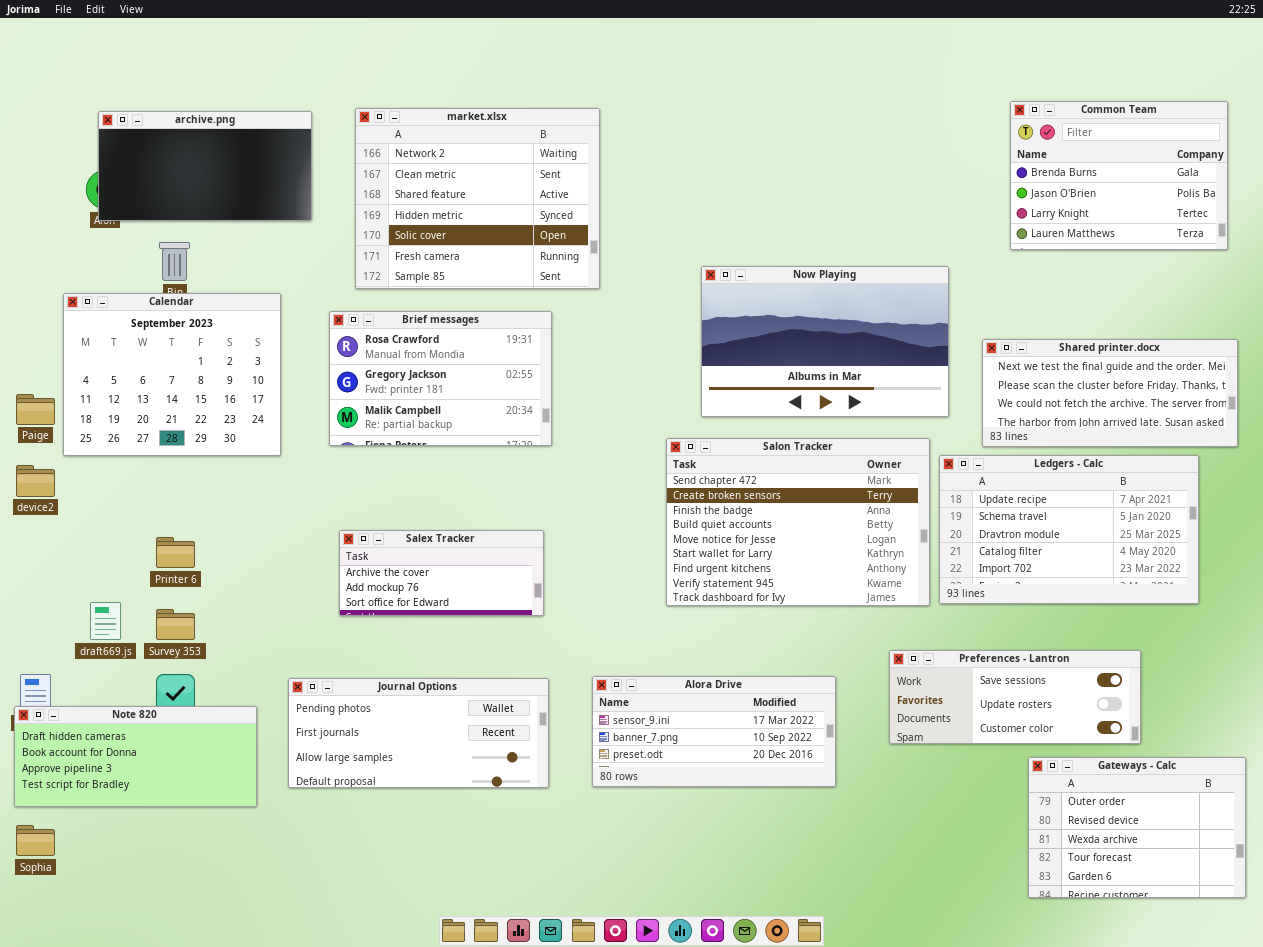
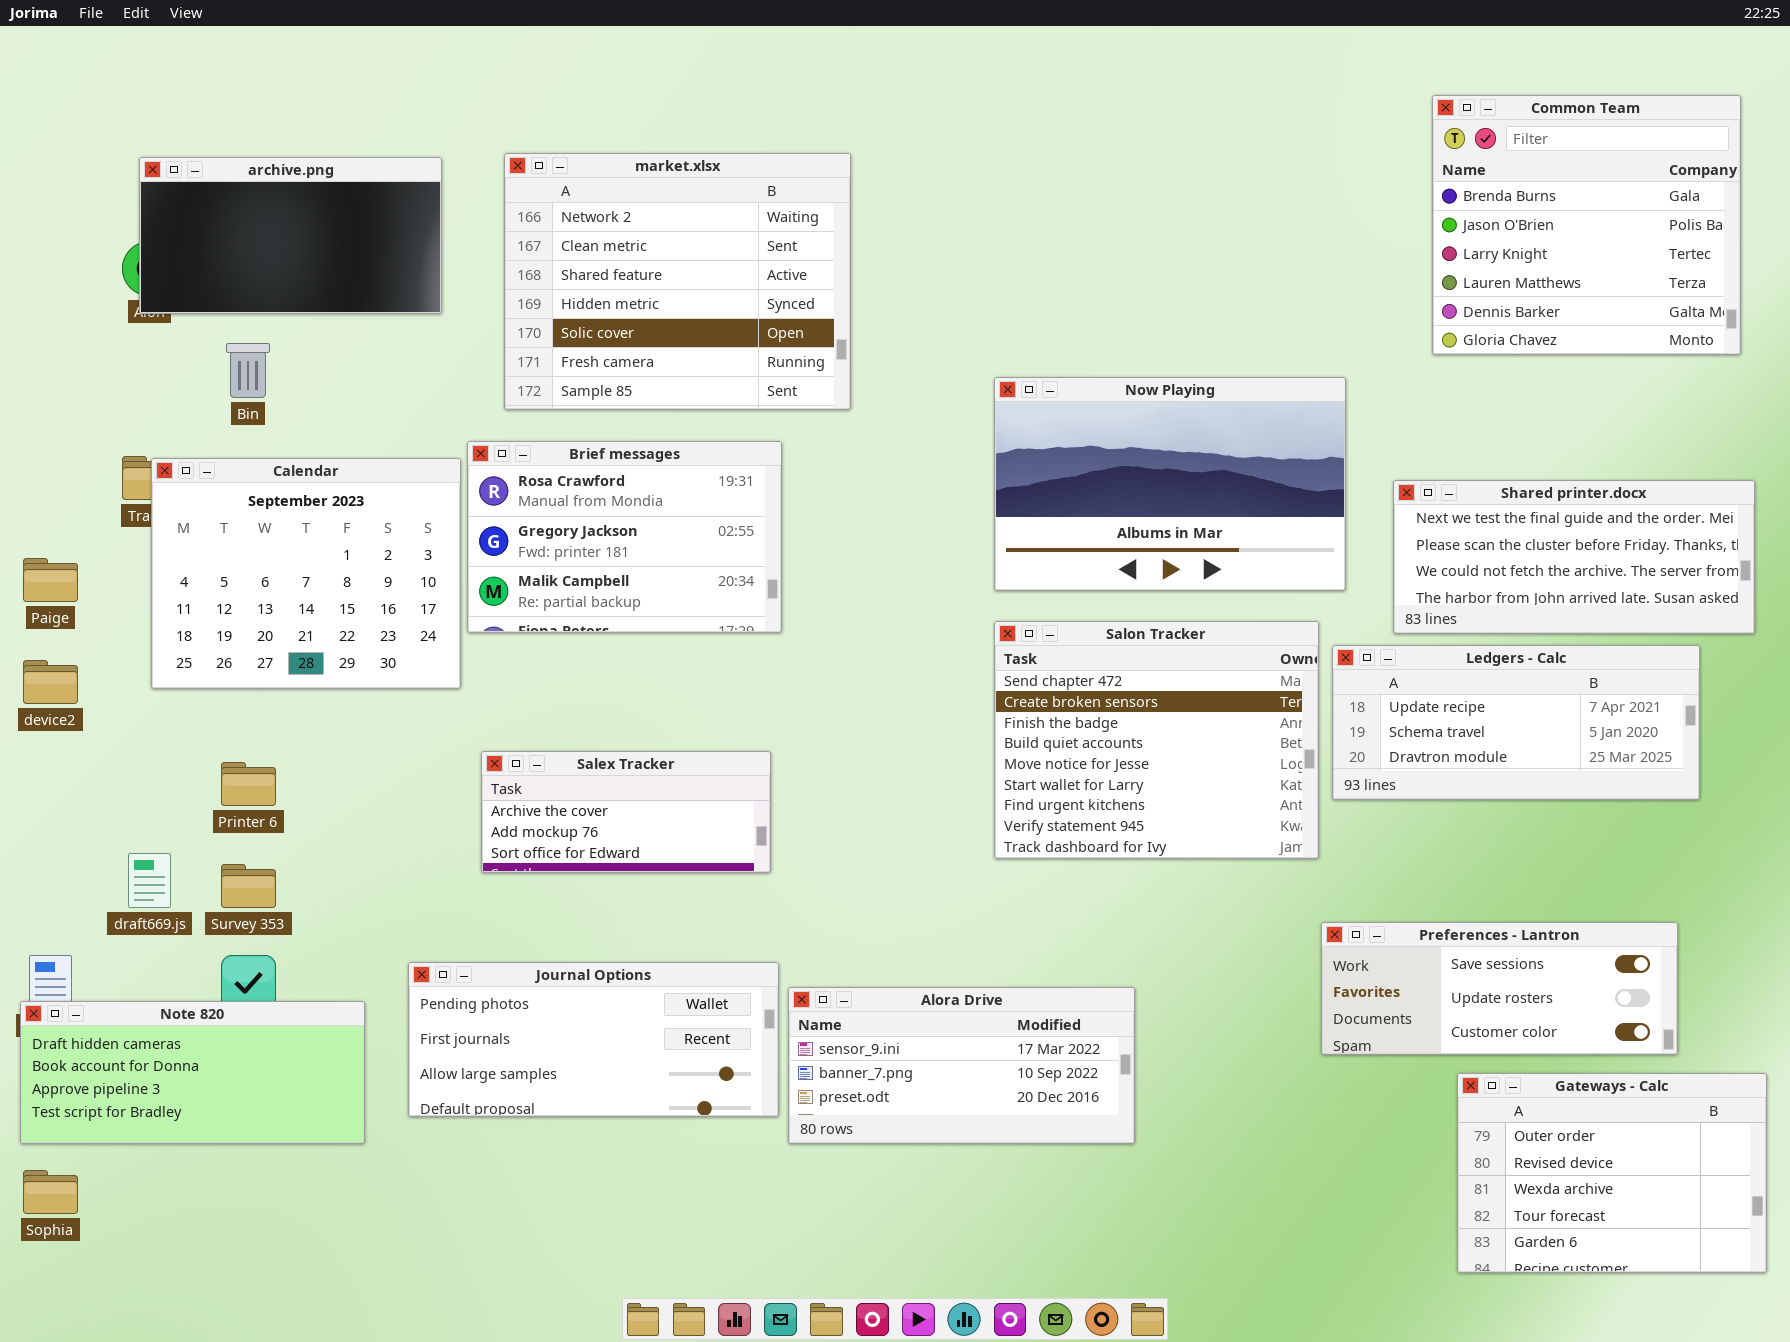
Common Team: [1010,101,1228,250] -> [1432,95,1741,355], resized
Calendar: [63,293,281,456] -> [151,458,461,689], moved
Salon Tracker: [666,438,930,606] -> [994,621,1319,859], resized
Ledgers - Calc: [939,455,1199,604] -> [1332,645,1700,800], resized
Preferences - Lantron: [889,650,1141,744] -> [1321,922,1678,1055], moved
Alora Drive: [592,676,836,787] -> [788,987,1135,1144], moved

